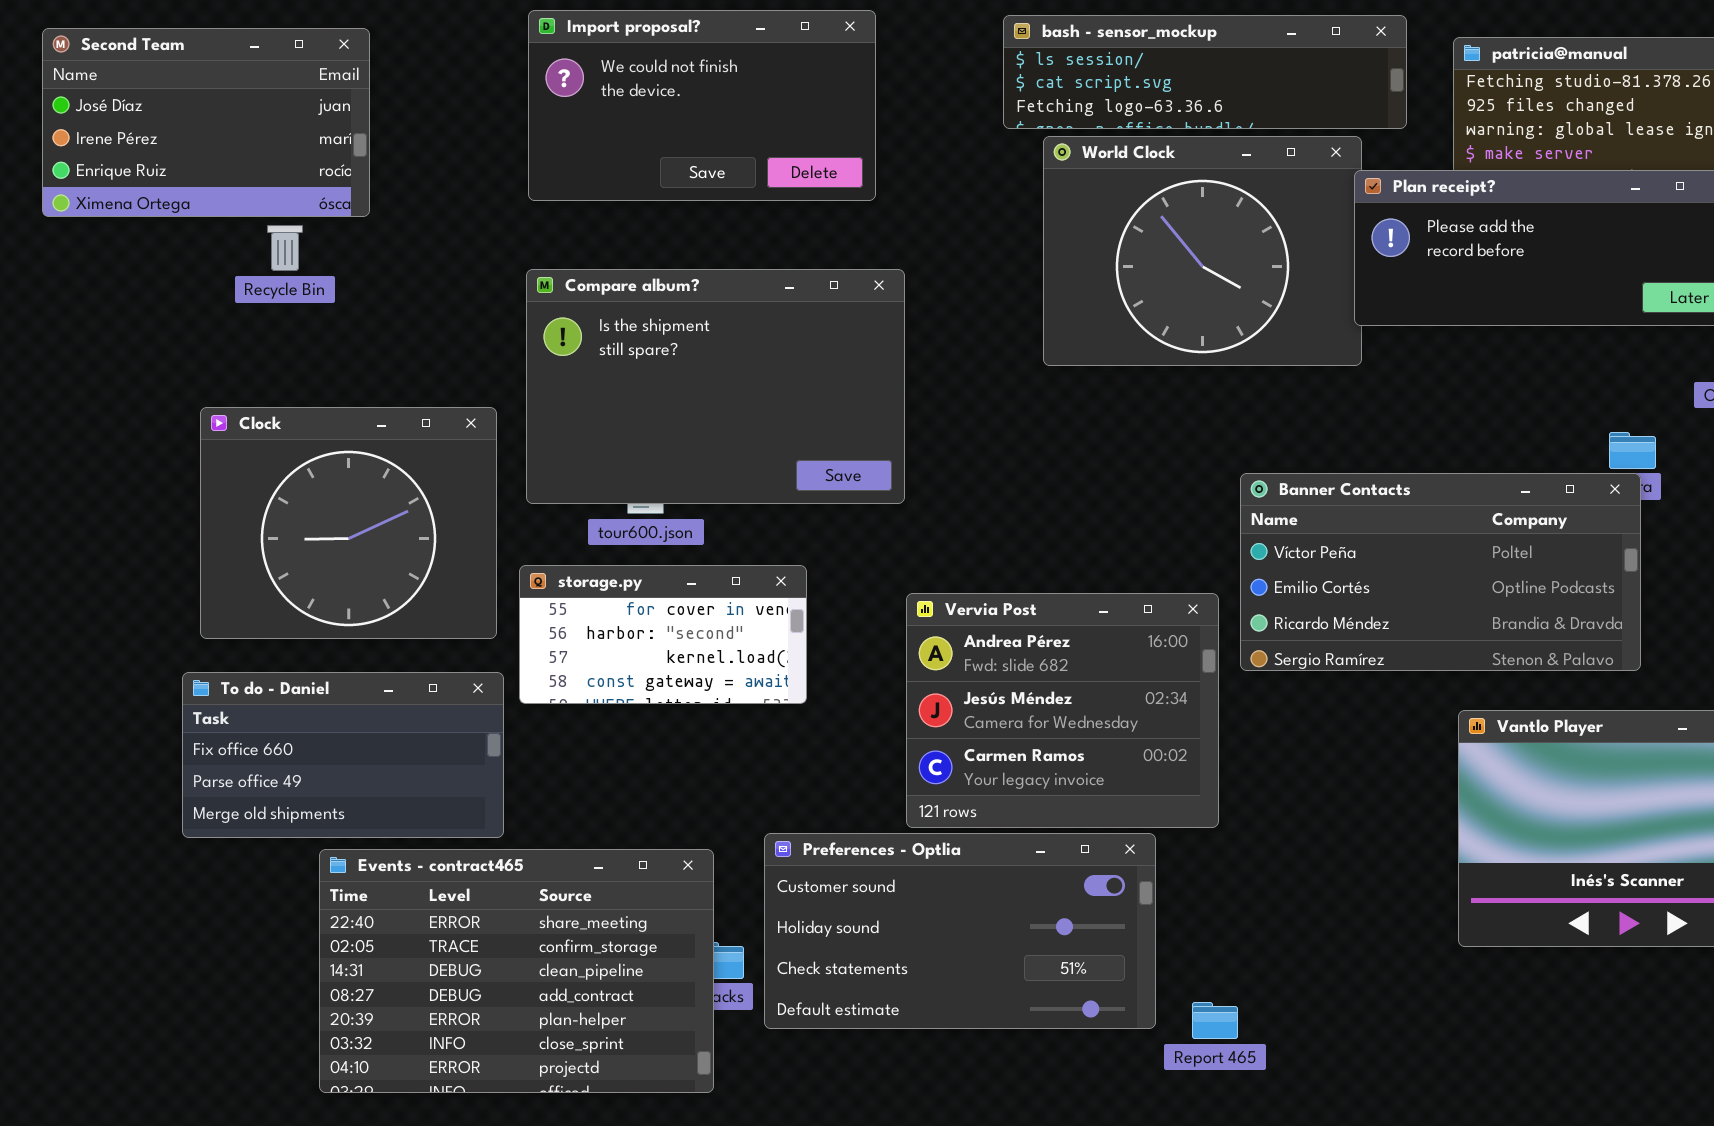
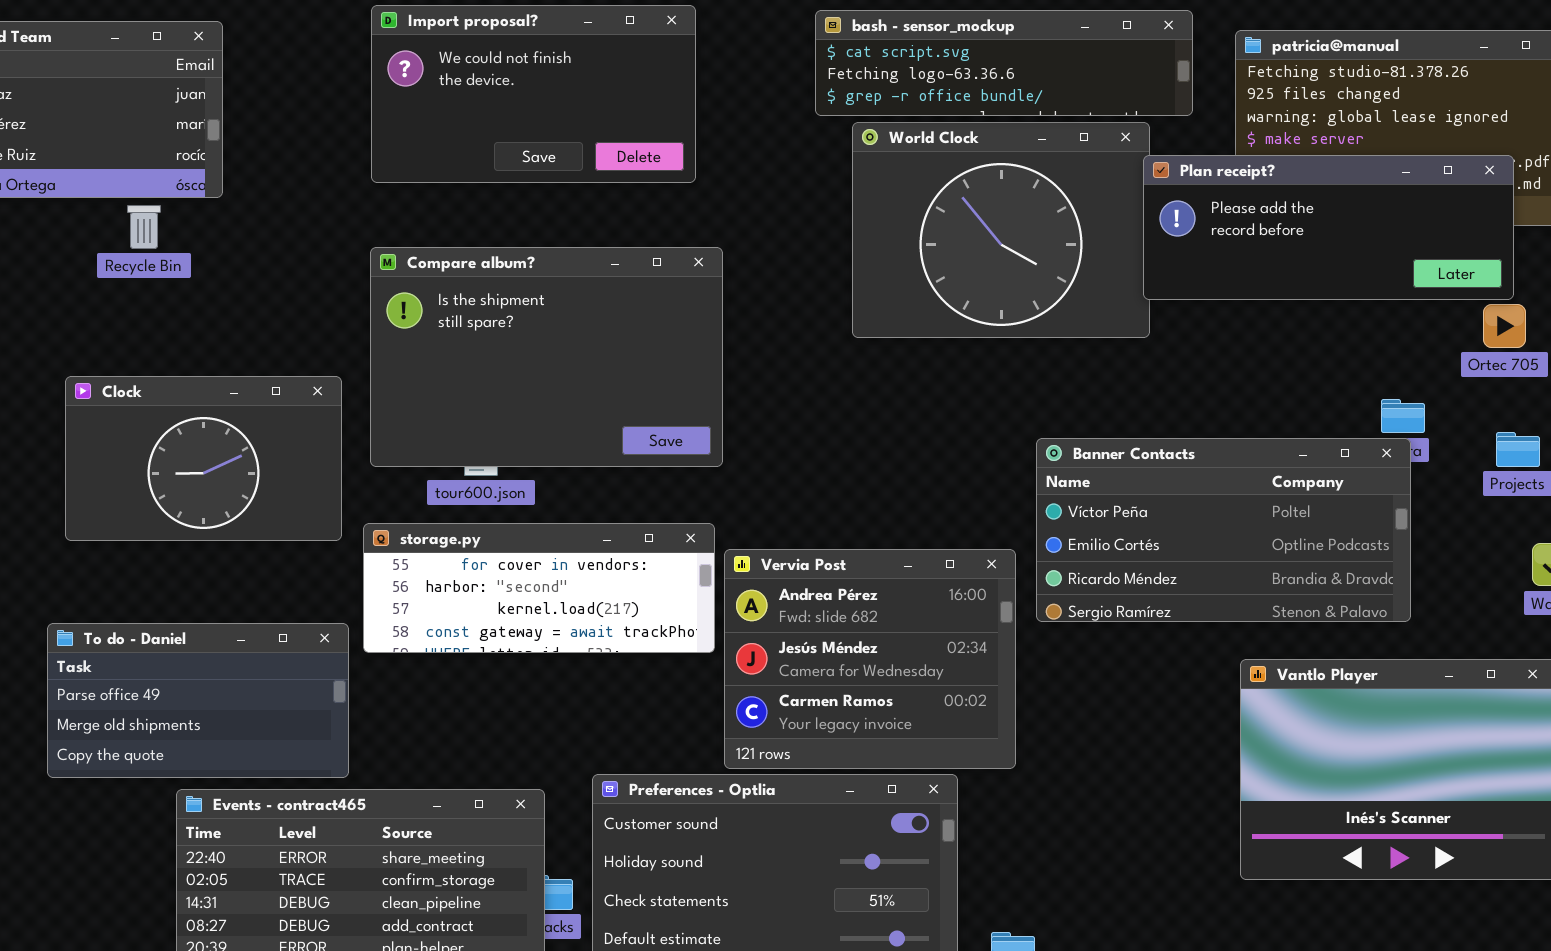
bash - sensor_mockup: [1003,15,1407,129] -> [815,10,1193,116], scrolled down 1 row
Clock: [200,407,497,639] -> [65,376,342,541], resized
storage.py: [519,565,807,704] -> [363,523,715,653], resized
To do - Daniel: [182,672,504,838] -> [47,623,349,778], scrolled down 1 row

